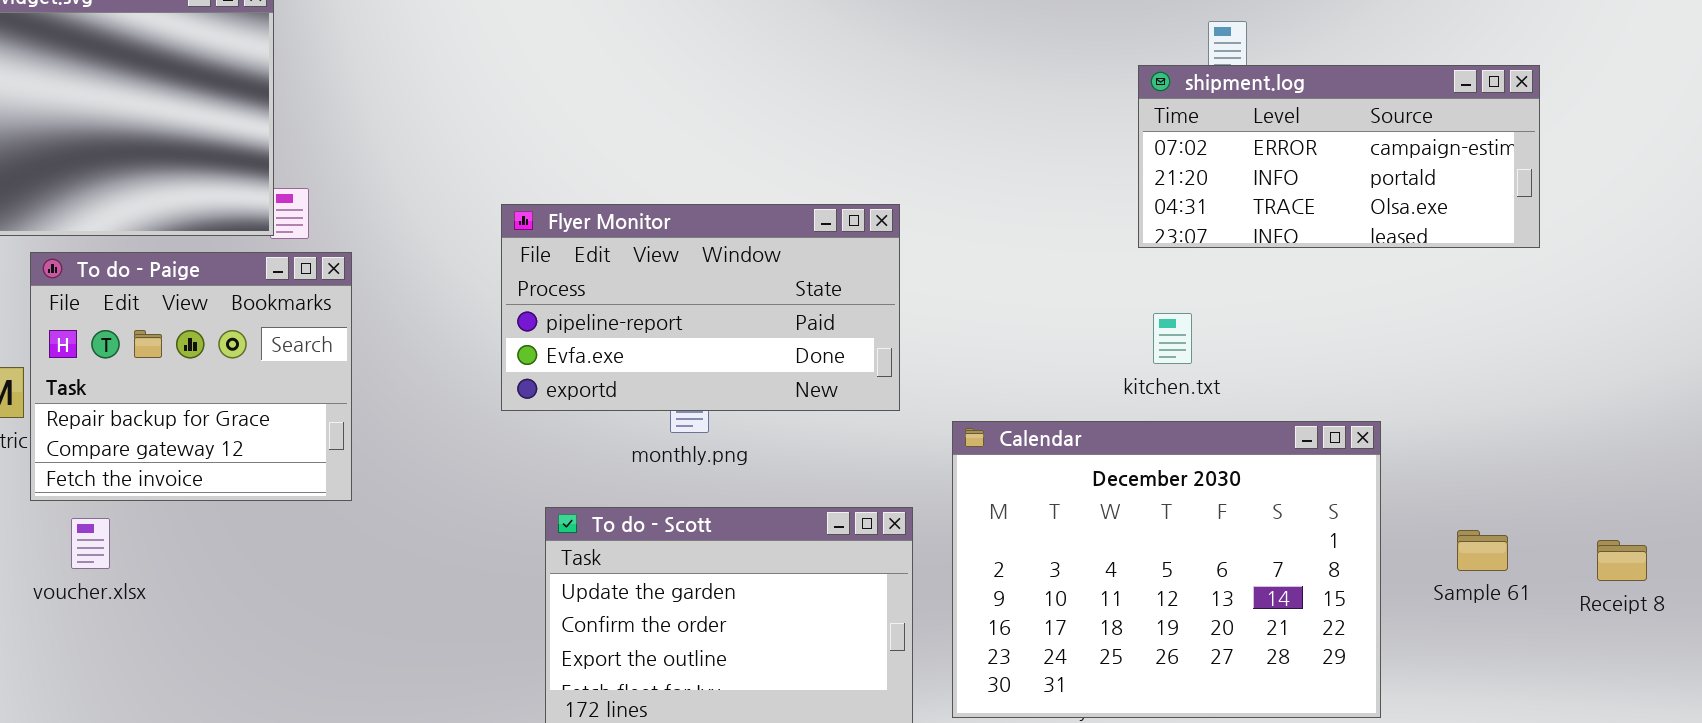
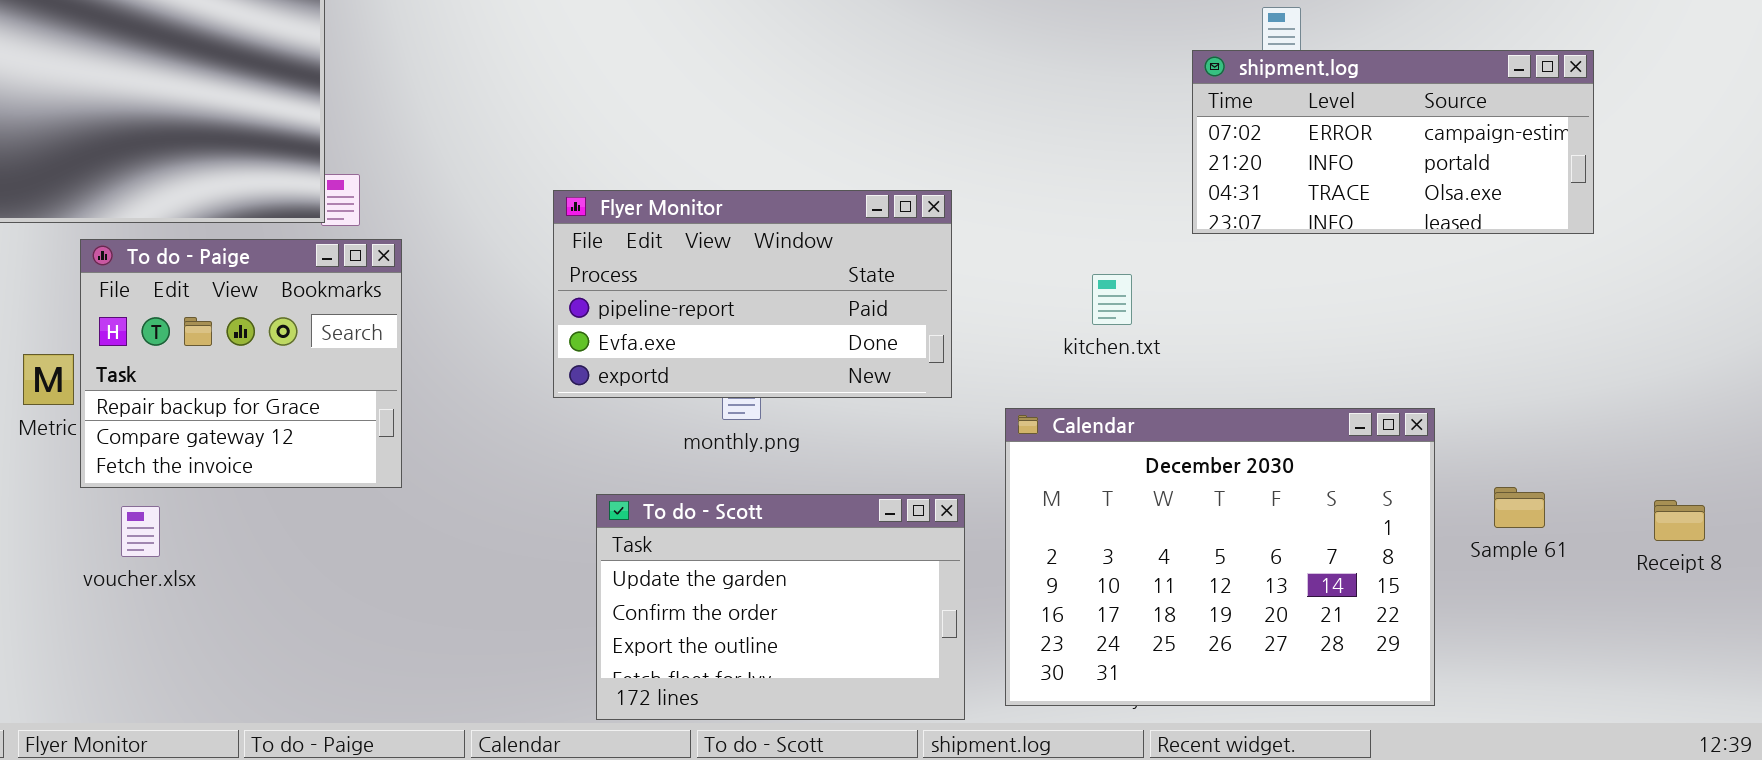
kitchen.txt: [1153,313,1192,364] -> [1092,274,1132,325], moved
Sample 61: [1457,530,1508,571] -> [1494,487,1545,528], moved
Receipt 8: [1597,540,1647,581] -> [1654,500,1705,541], moved

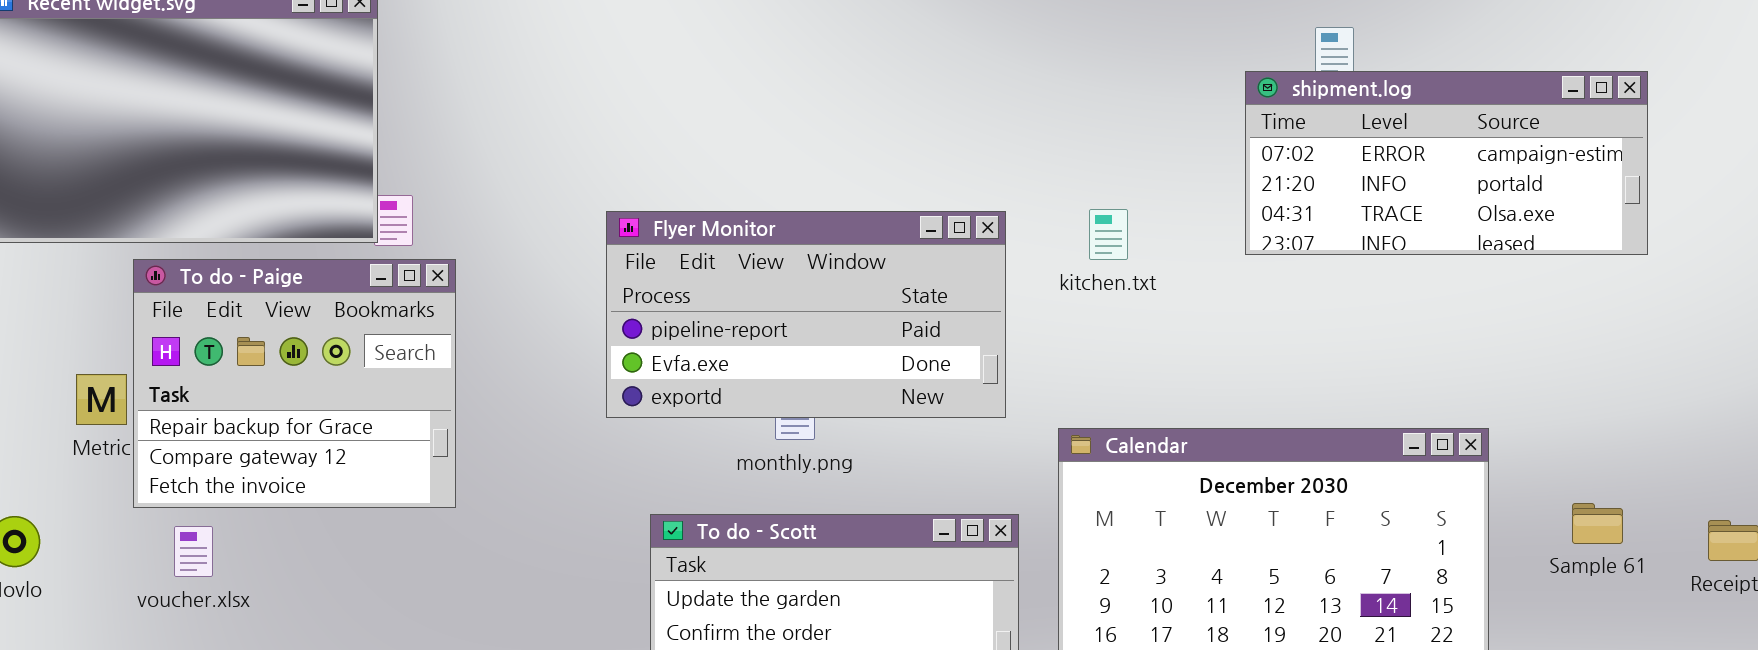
kitchen.txt: [1092,274,1132,325] -> [1089,209,1128,260], moved
Sample 61: [1494,487,1545,528] -> [1572,503,1623,544], moved

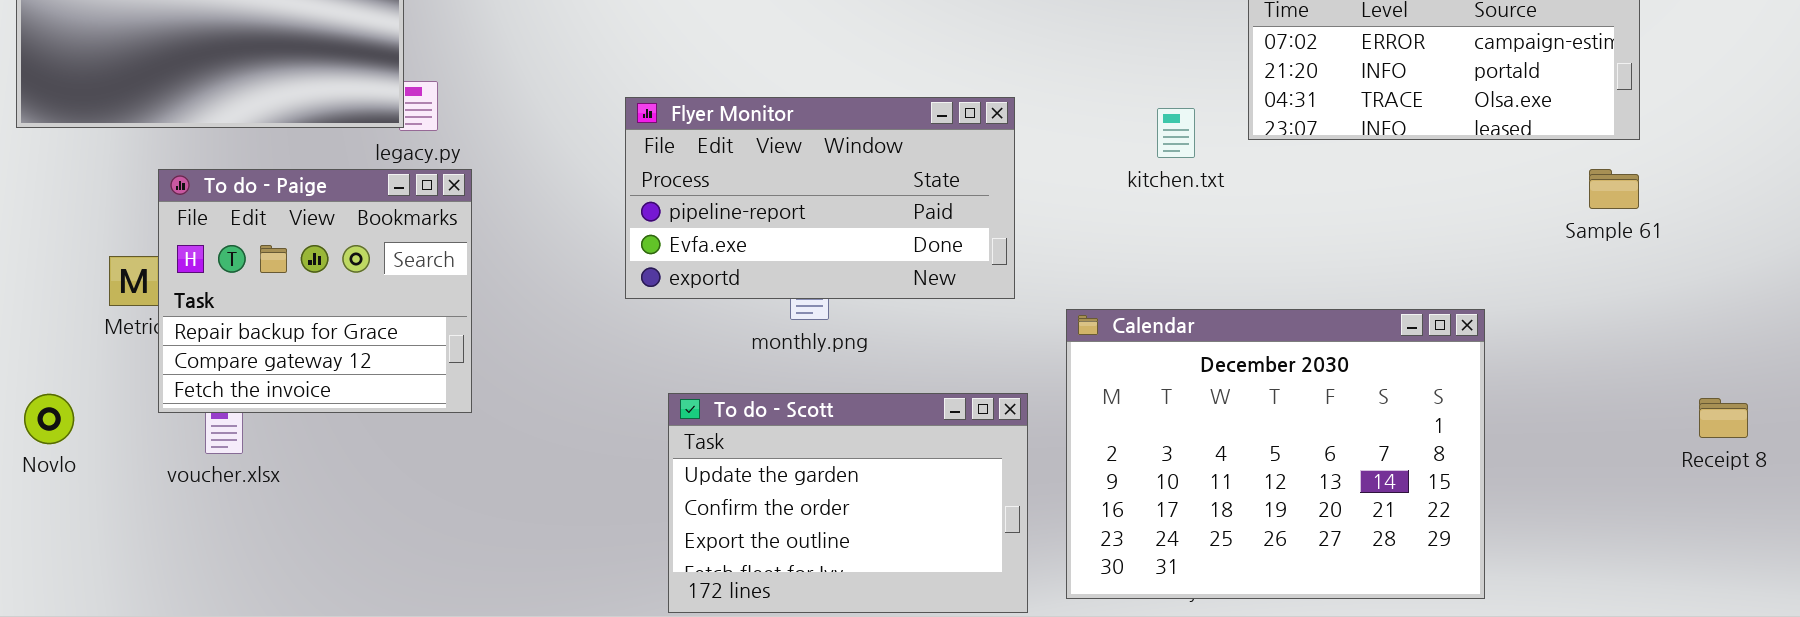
kitchen.txt: [1089,209,1128,260] -> [1157,108,1195,158], moved
To do - Paige: [133,259,456,508] -> [158,169,472,413], moved
Sample 61: [1572,503,1623,544] -> [1589,169,1639,209], moved

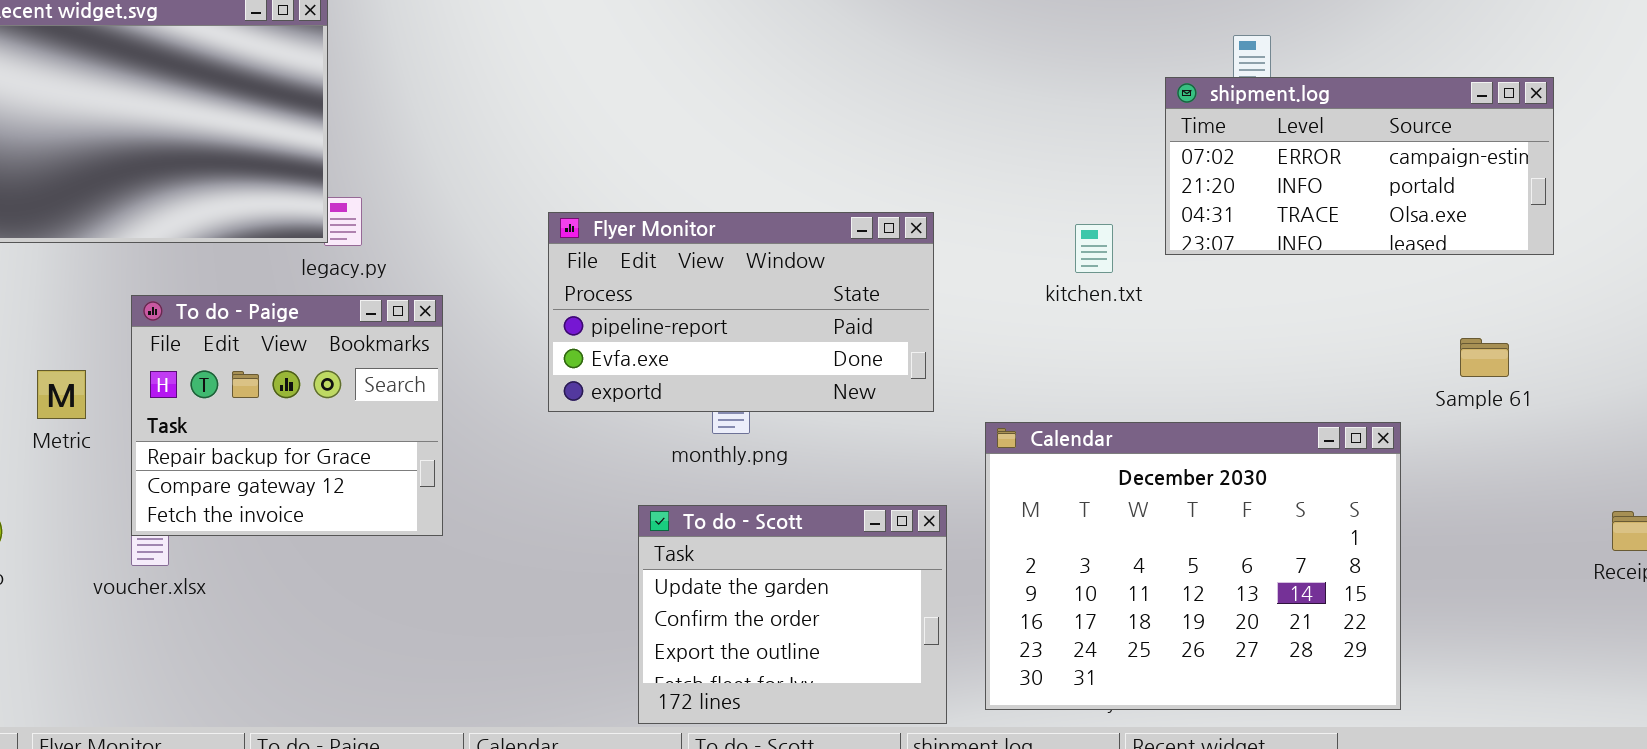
To do - Paige: [158,169,472,413] -> [131,295,443,536], moved
Sample 61: [1589,169,1639,209] -> [1460,338,1509,377], moved
To do - Scott: [668,393,1028,613] -> [638,505,947,724], resized

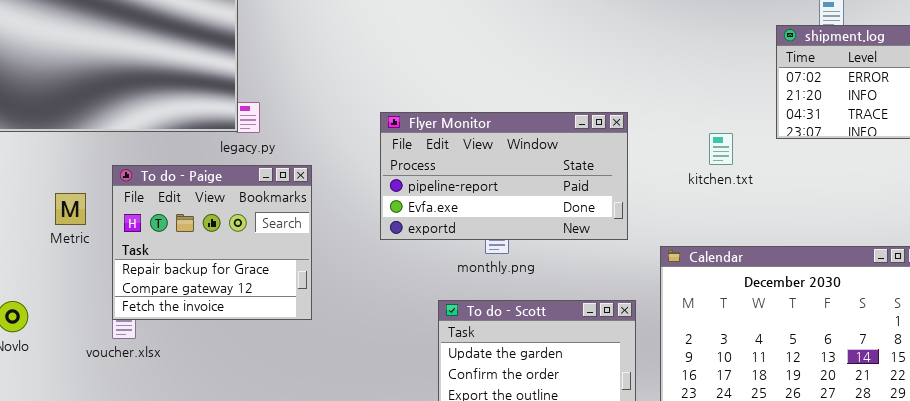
kitchen.txt: [1075,224,1113,273] -> [709,133,733,165], moved
Metric: [37,370,86,419] -> [55,193,86,225], moved

